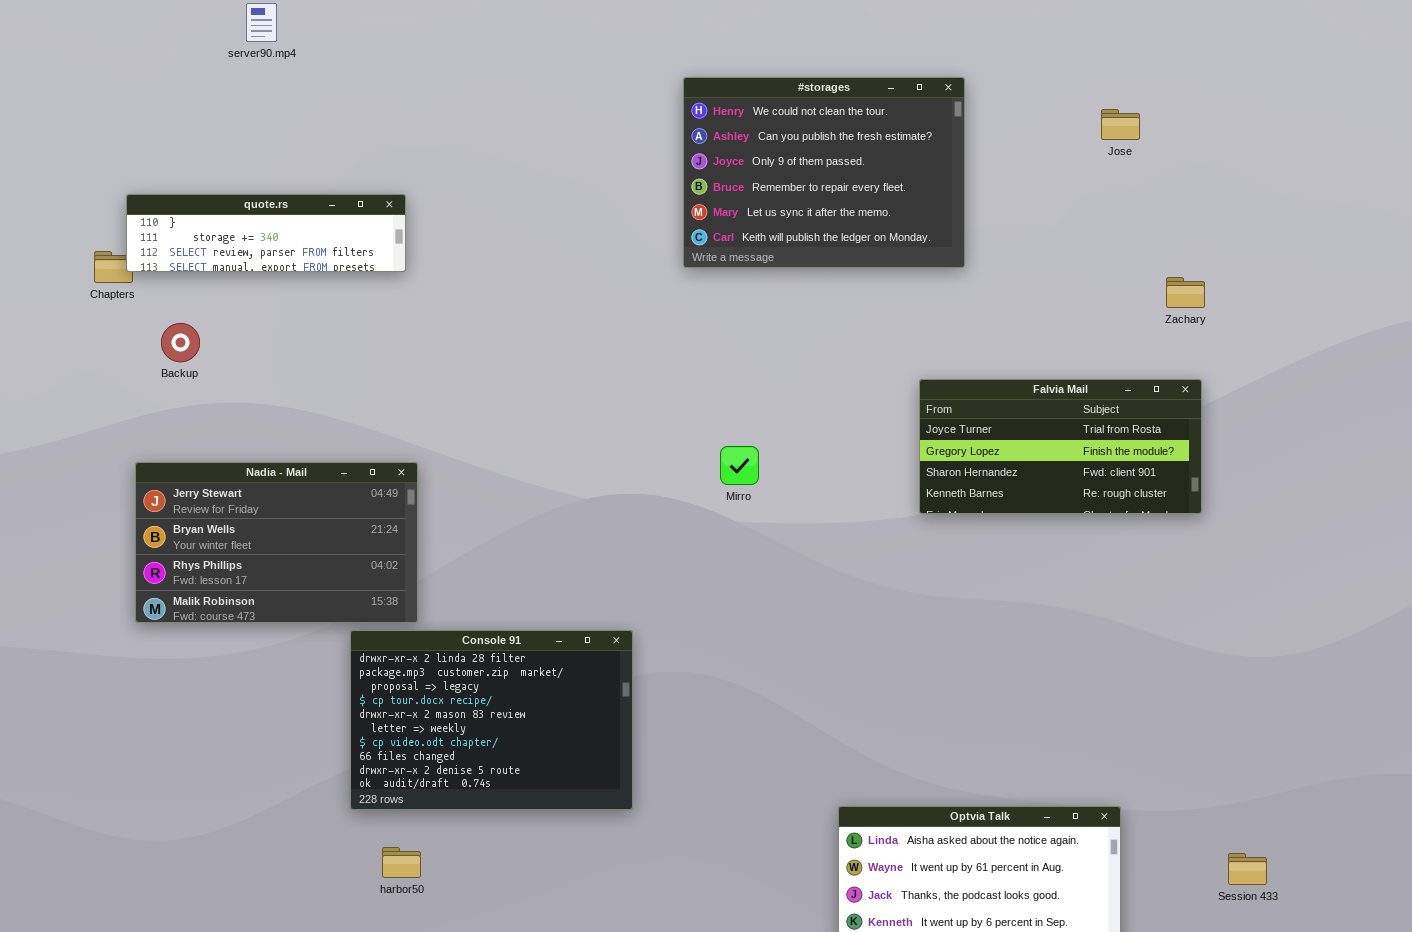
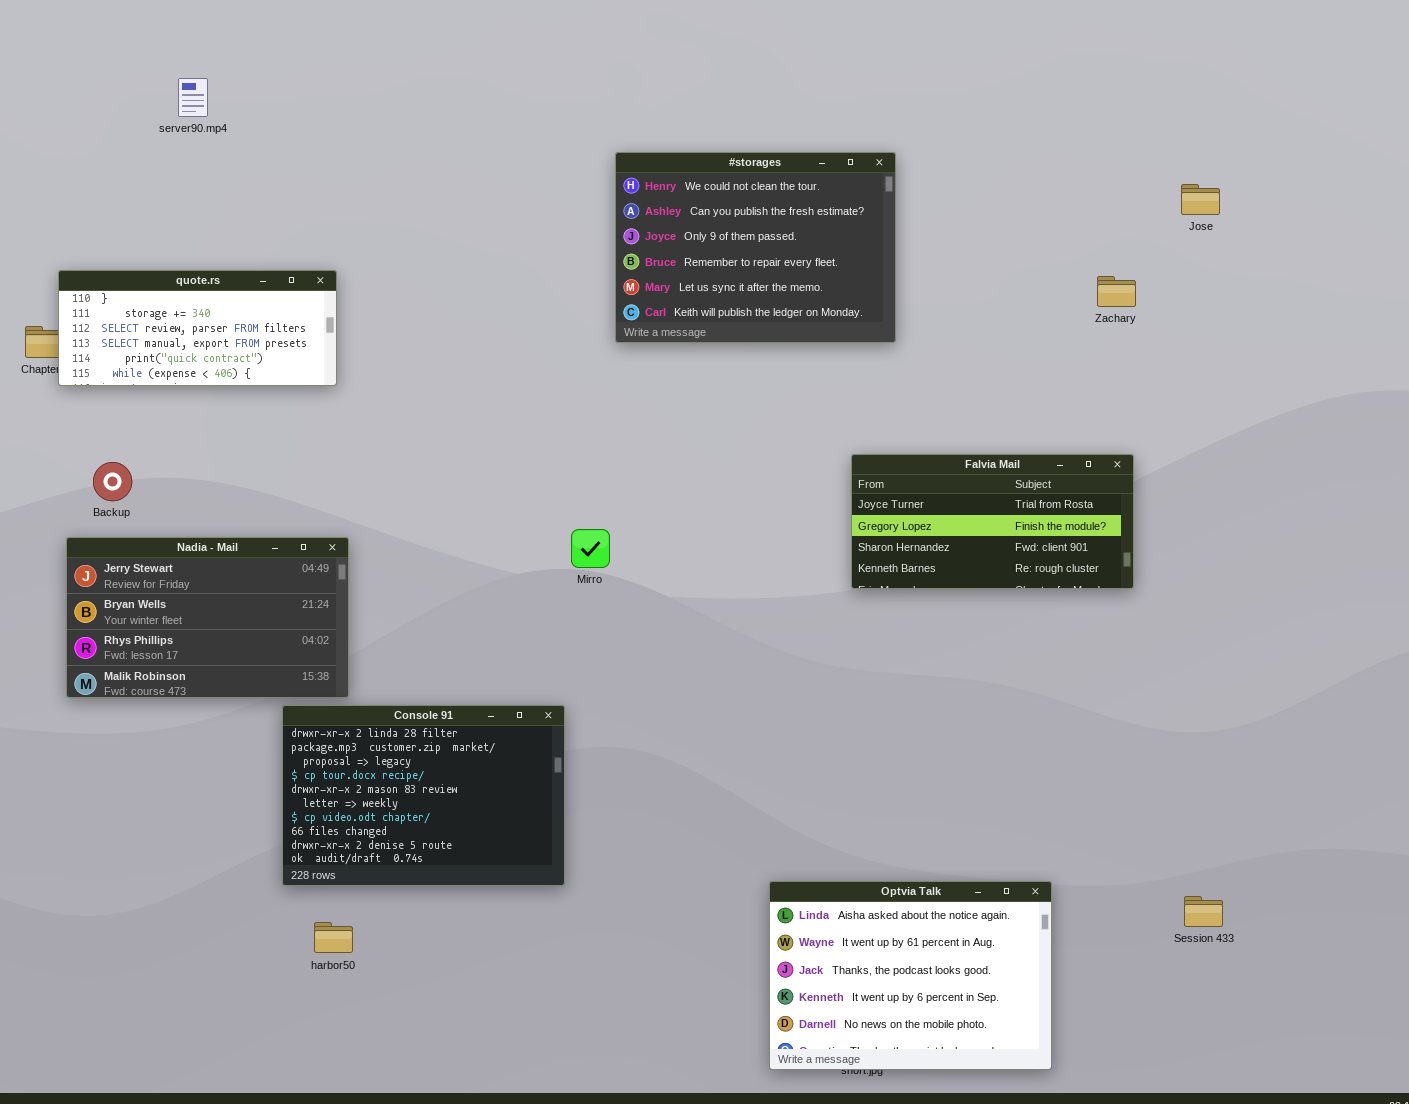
Jose: [1101,109,1140,140] -> [1181,184,1220,215], moved
quote.rs: [126,194,406,272] -> [58,270,337,386], resized
Zachary: [1166,277,1205,308] -> [1097,276,1136,307], moved
Backup: [161,323,200,362] -> [93,462,132,501], moved
Mirro: [720,446,759,485] -> [571,529,610,568], moved
Session 433: [1228,853,1267,885] -> [1184,896,1223,927], moved

